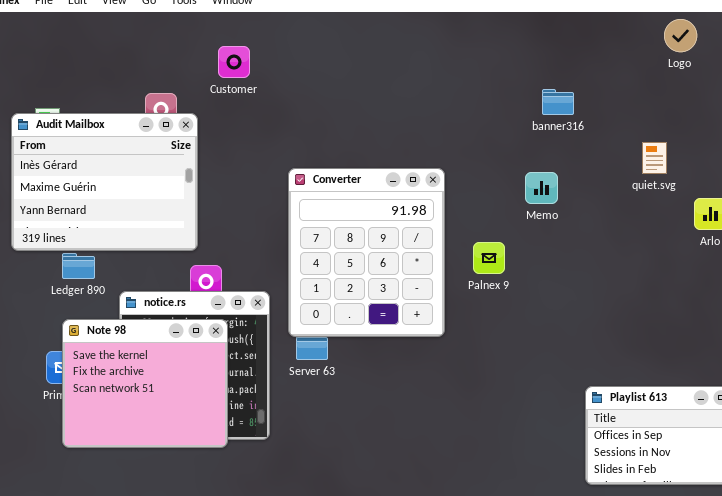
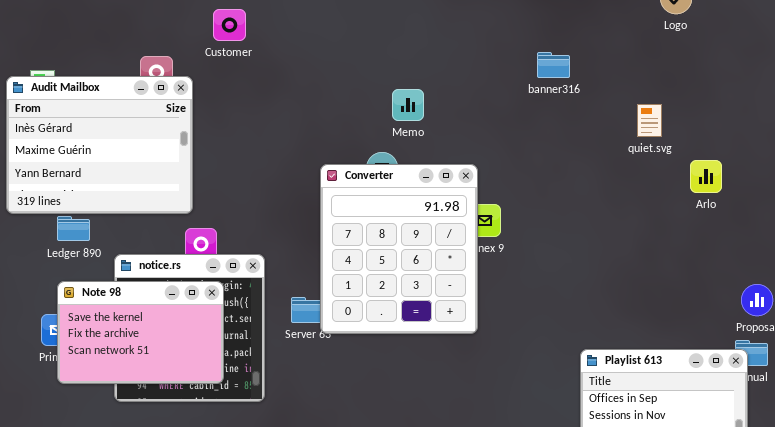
Converter: [288,168,445,337] -> [320,164,478,334], moved
Memo: [525,172,558,204] -> [392,89,424,121], moved
Note 98: [62,319,228,448] -> [57,281,224,384], resized

